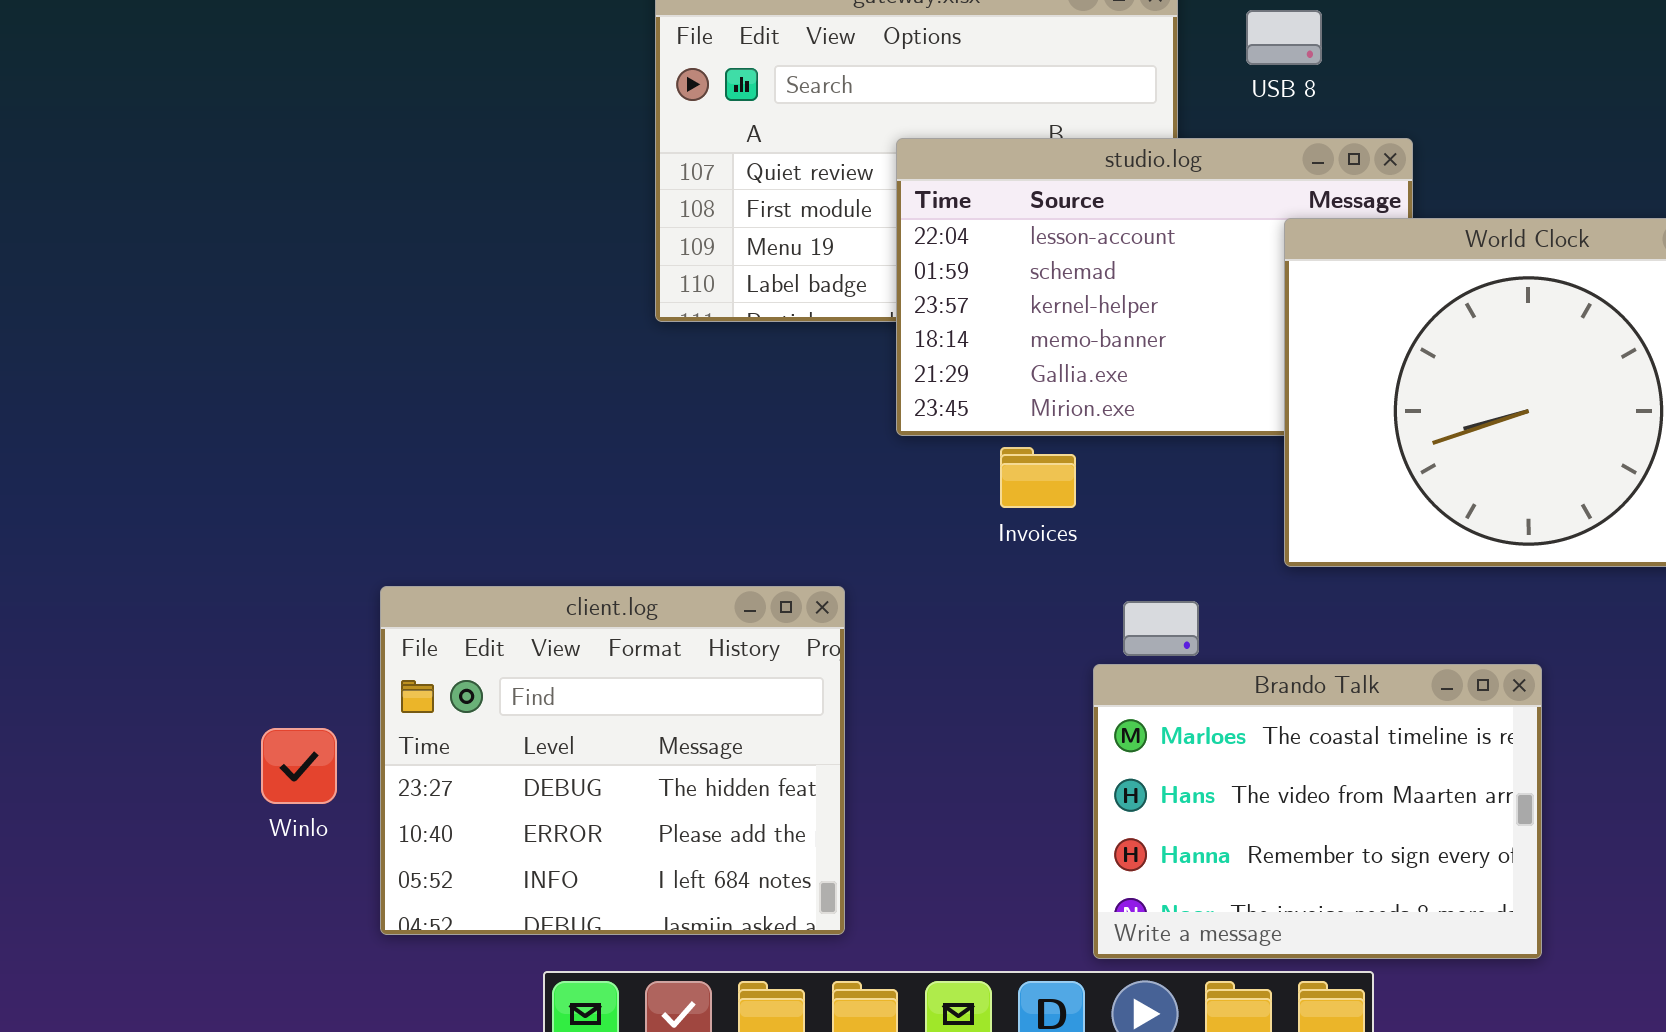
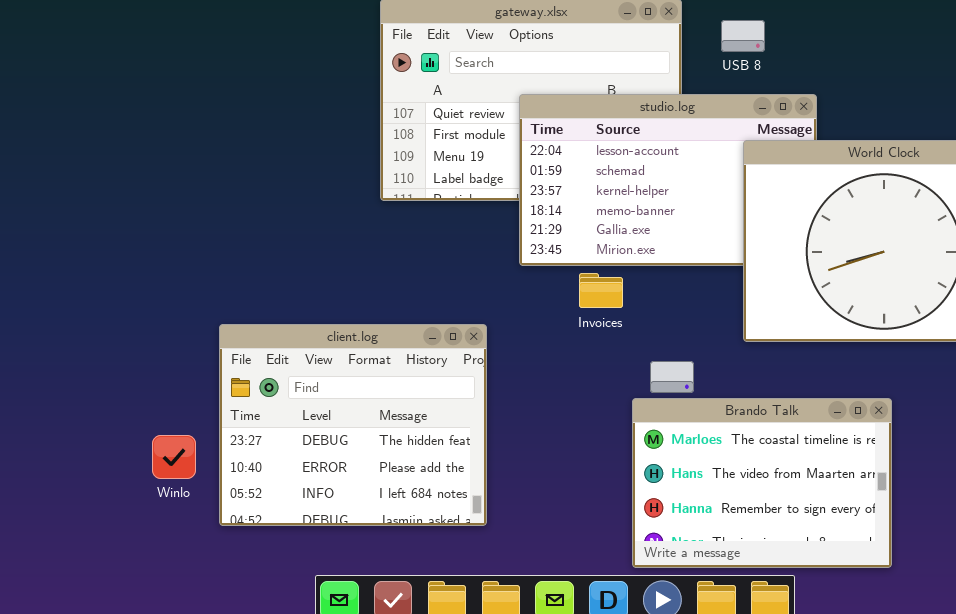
client.log: [380,586,845,935] -> [219,324,487,526], moved

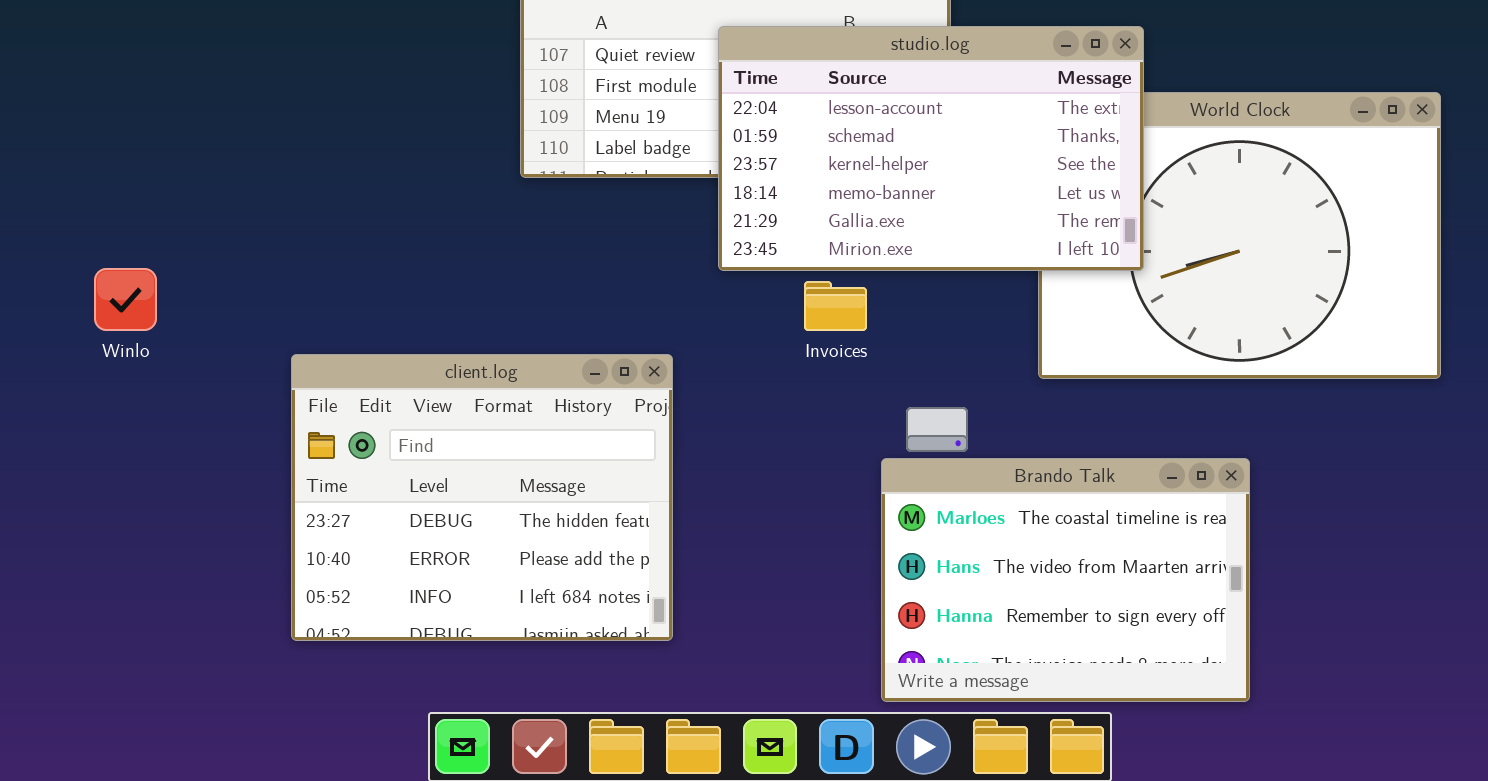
studio.log: [519,94,817,266] -> [718,26,1144,271], raised
Winlo: [152,435,196,479] -> [94,268,157,331], moved

